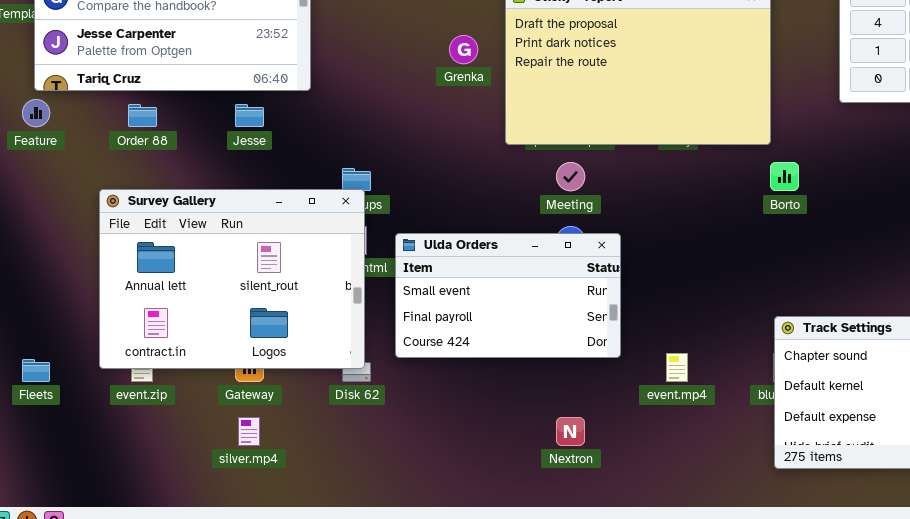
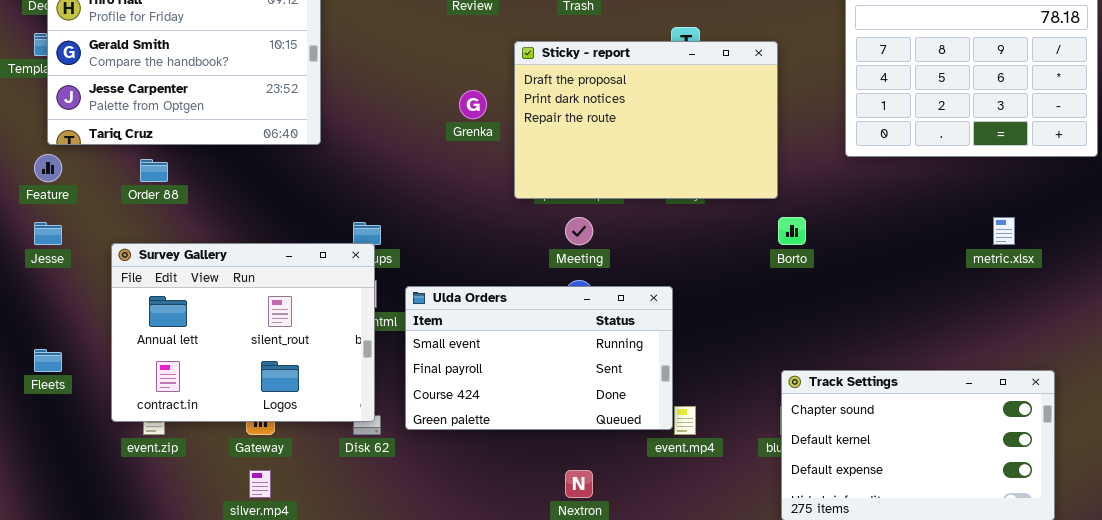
Jesse: [235,104,264,127] -> [34,222,62,245], moved
Ulda Orders: [395,233,621,358] -> [405,286,673,430], resized
Fleets: [22,359,50,382] -> [34,349,62,372], moved

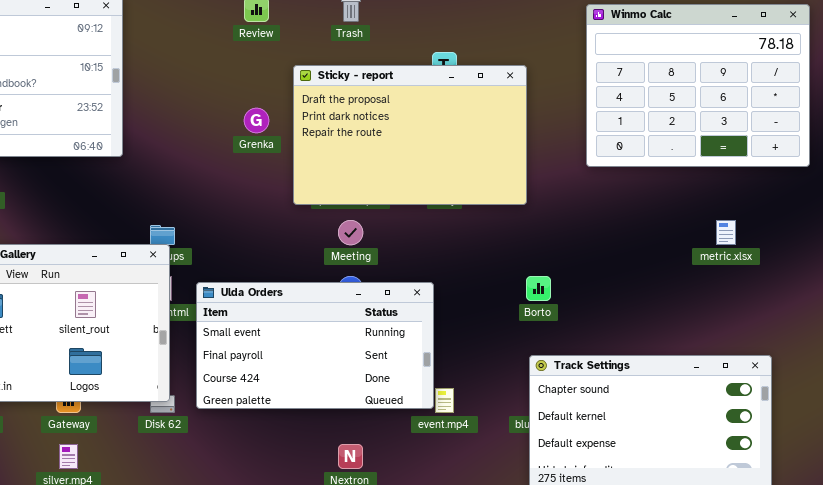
Borto: [778,217,806,245] -> [526,276,551,301], moved

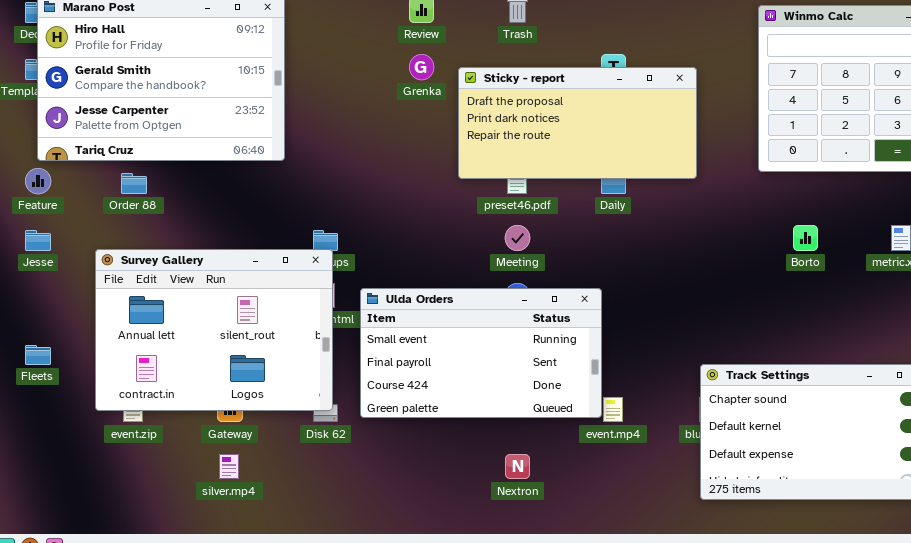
Sticky - report: [293,65,527,205] -> [458,67,697,179], resized
Grenka: [244,108,269,133] -> [409,54,434,80], moved
Borto: [526,276,551,301] -> [793,225,818,251], moved

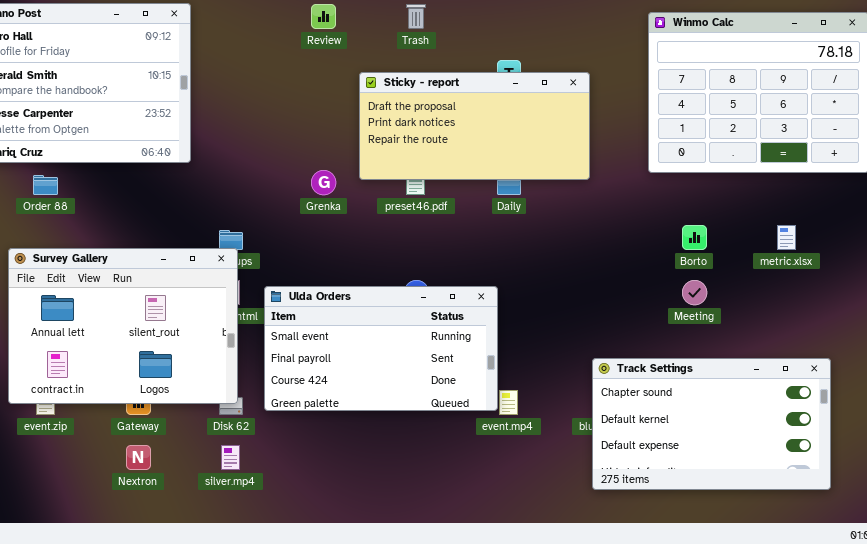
Grenka: [409,54,434,80] -> [311,170,336,195], moved
Meeting: [505,225,530,251] -> [682,280,707,305], moved
silver.mp4: [219,454,239,479] -> [221,445,240,470], moved
Nextron: [505,454,530,479] -> [126,445,151,470], moved

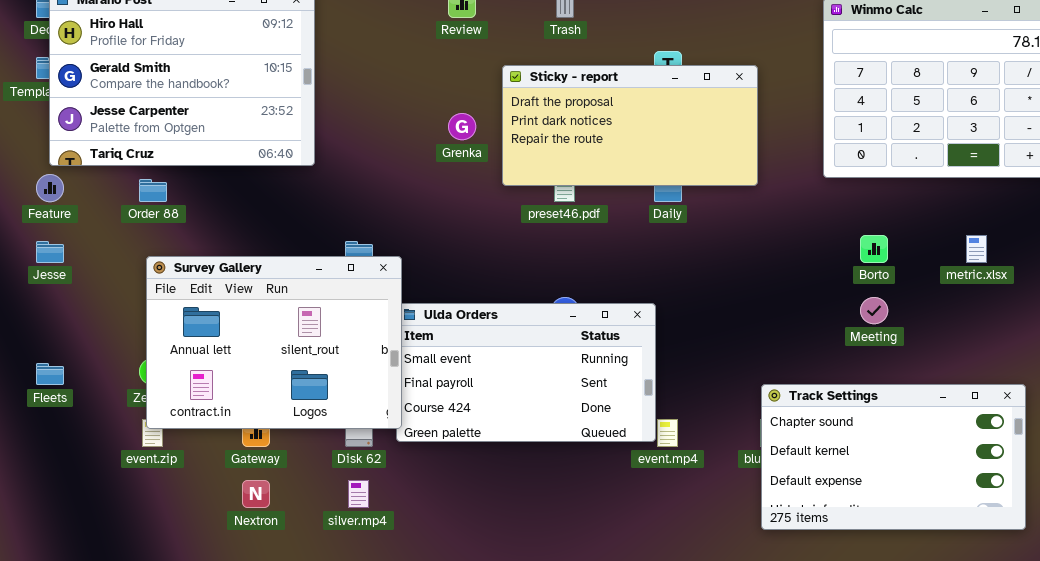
Grenka: [311,170,336,195] -> [448,113,476,140], moved
Survey Gallery: [8,248,238,404] -> [146,256,402,429], moved

